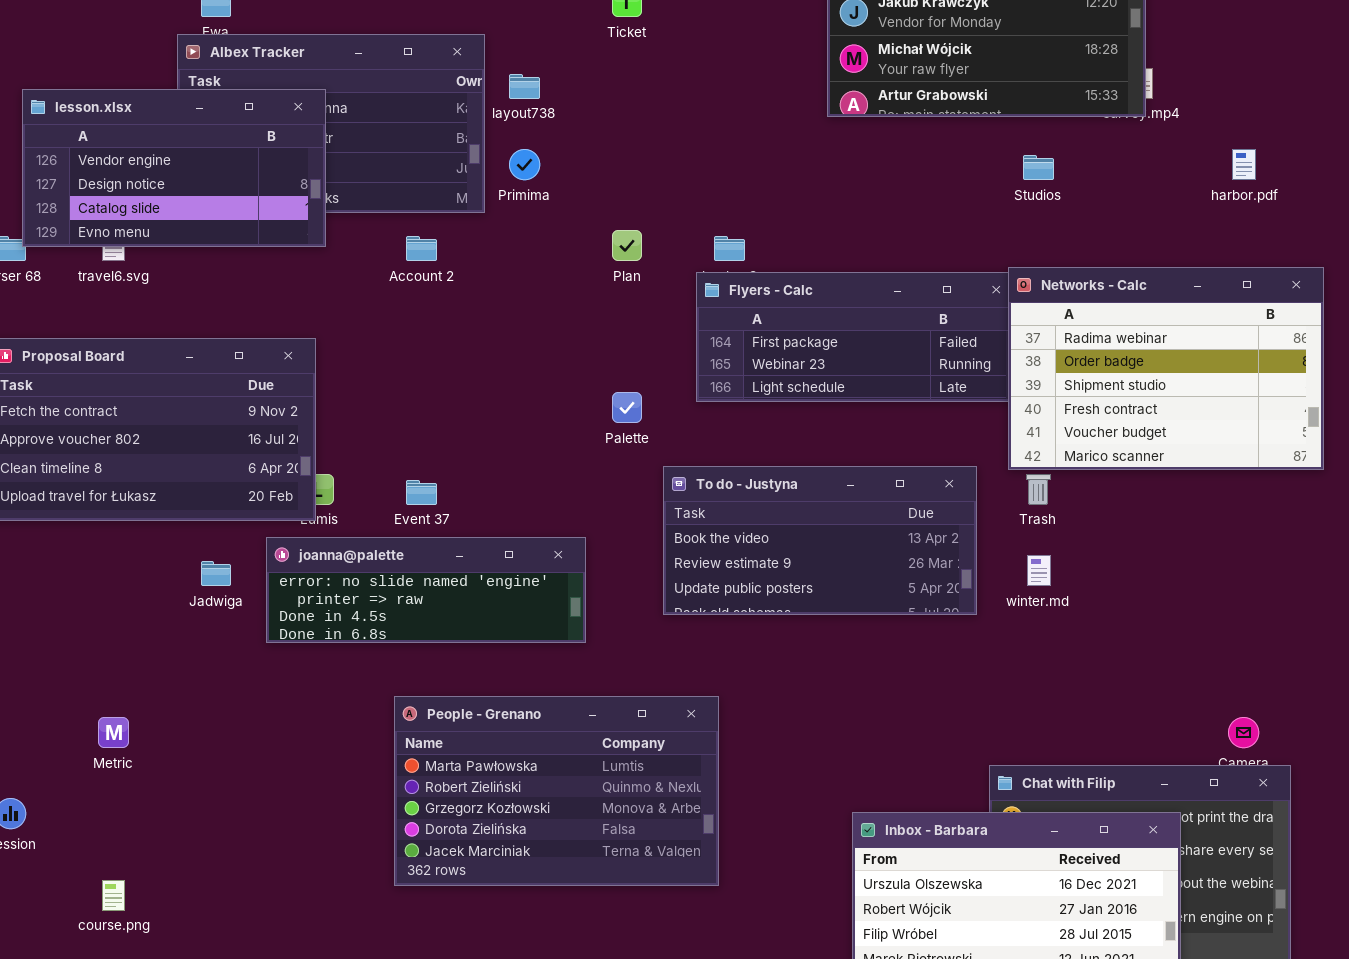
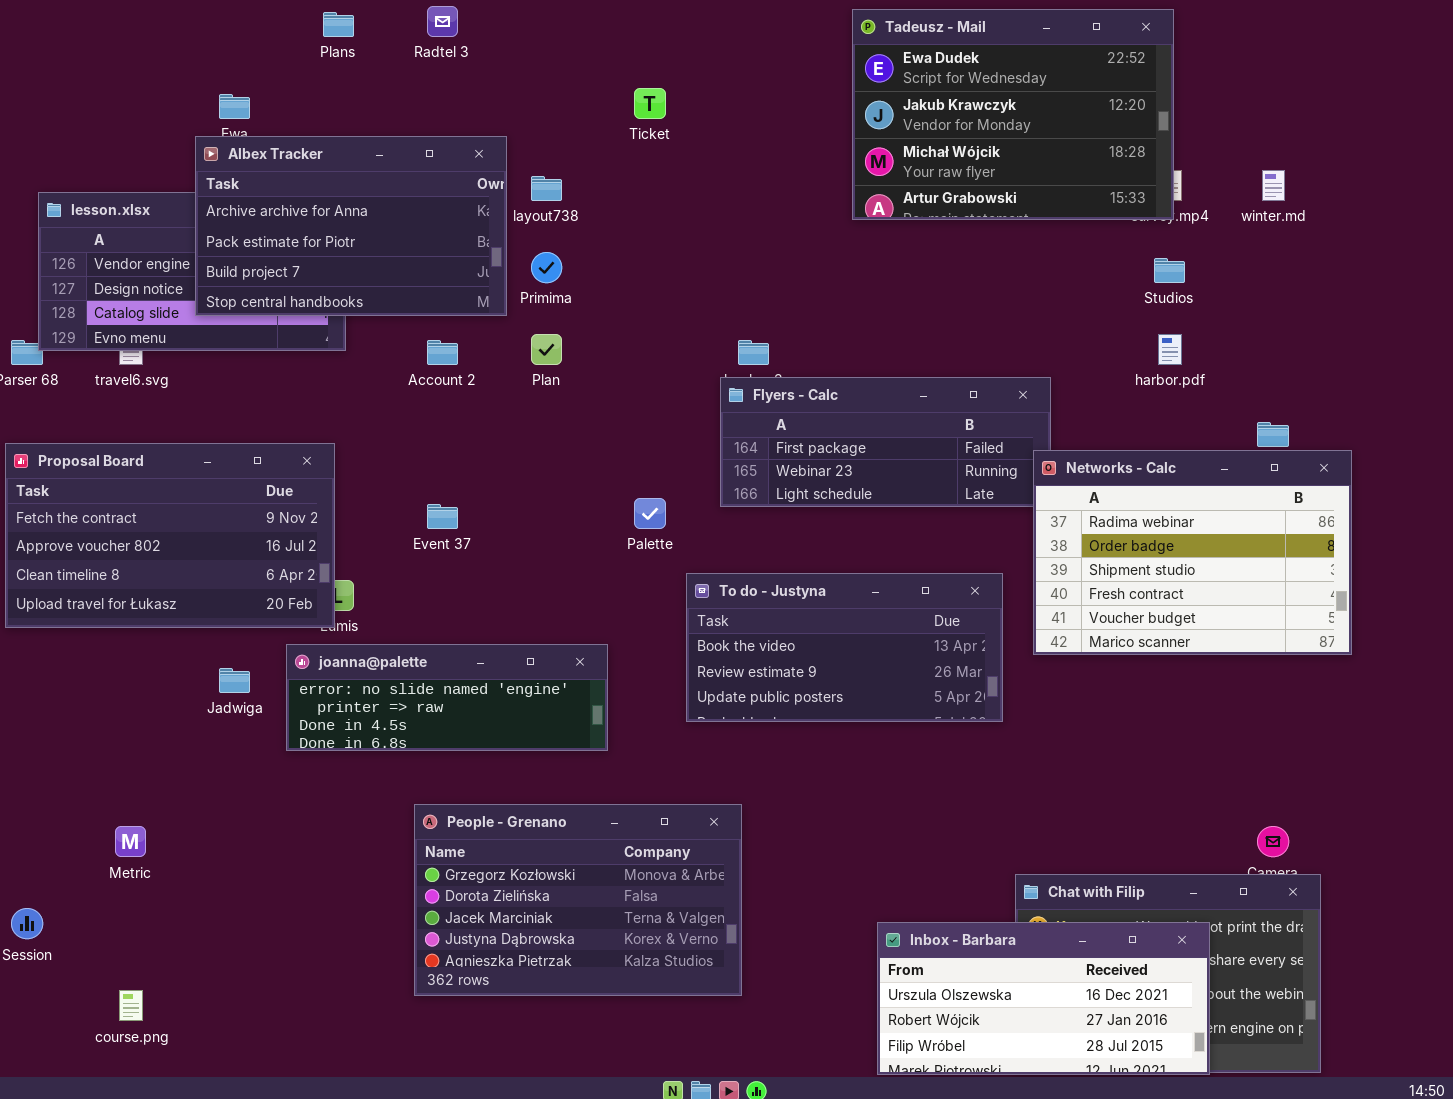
Albex Tracker: [177,34,485,213] -> [195,136,507,316], raised
harbor.pdf: [1232,149,1256,180] -> [1158,334,1182,365], moved
Studios: [1023,155,1054,180] -> [1154,258,1185,283], moved
Plan: [612,230,642,261] -> [531,334,562,365], moved
Networks - Calc: [1008,267,1324,470] -> [1033,450,1352,655], moved
Event 37: [406,480,437,505] -> [427,504,458,529], moved
winter.md: [1027,555,1051,586] -> [1262,170,1285,201], moved
People - Grenano: [394,696,719,886] -> [414,804,742,996], scrolled down 2 rows

